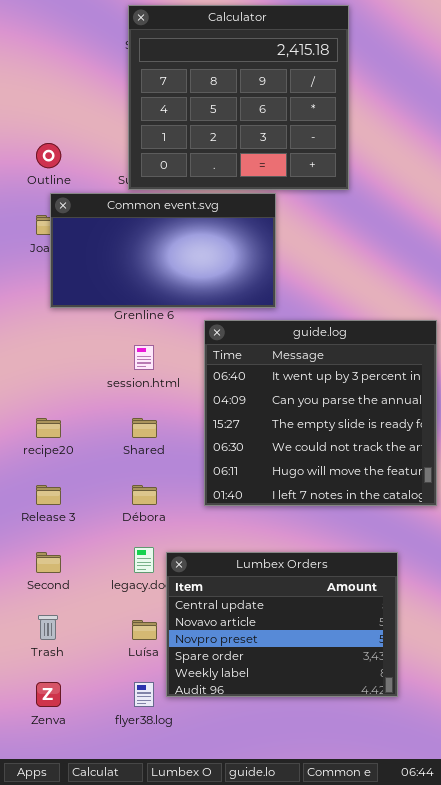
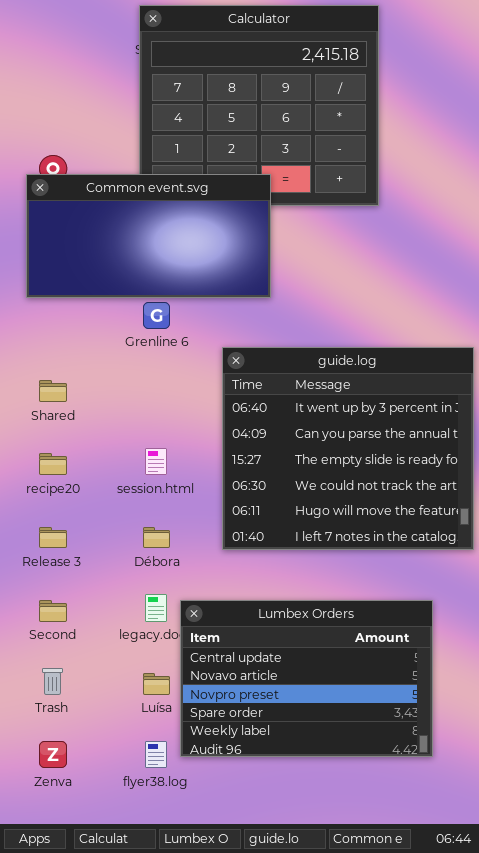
Common event.svg: [50,193,276,308] -> [26,174,271,298], moved
session.html: [134,345,154,370] -> [145,448,167,475], moved
Shared: [132,418,157,438] -> [39,380,67,402], moved

